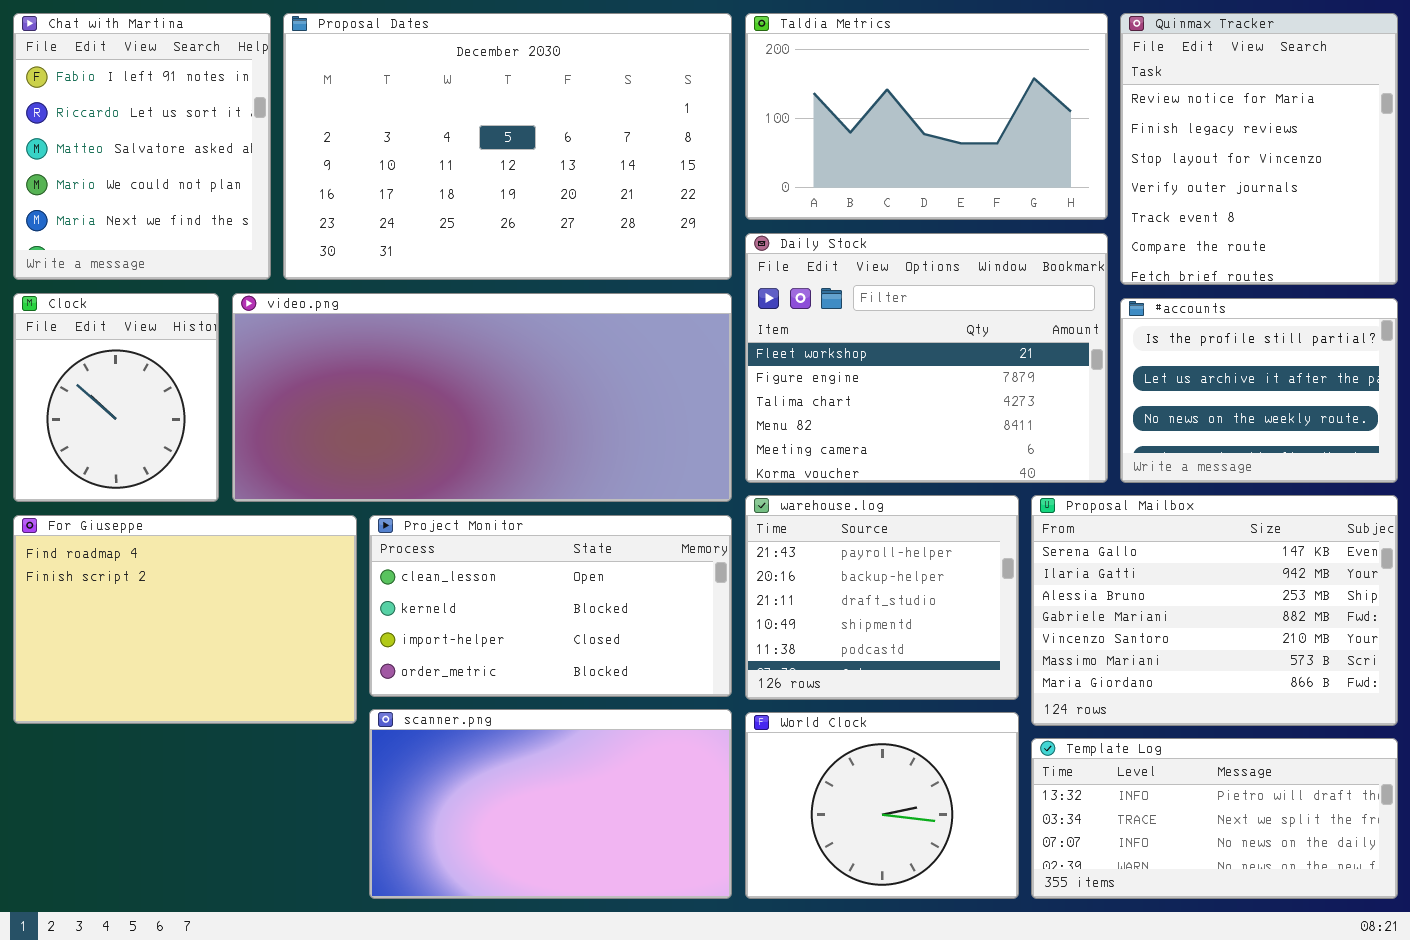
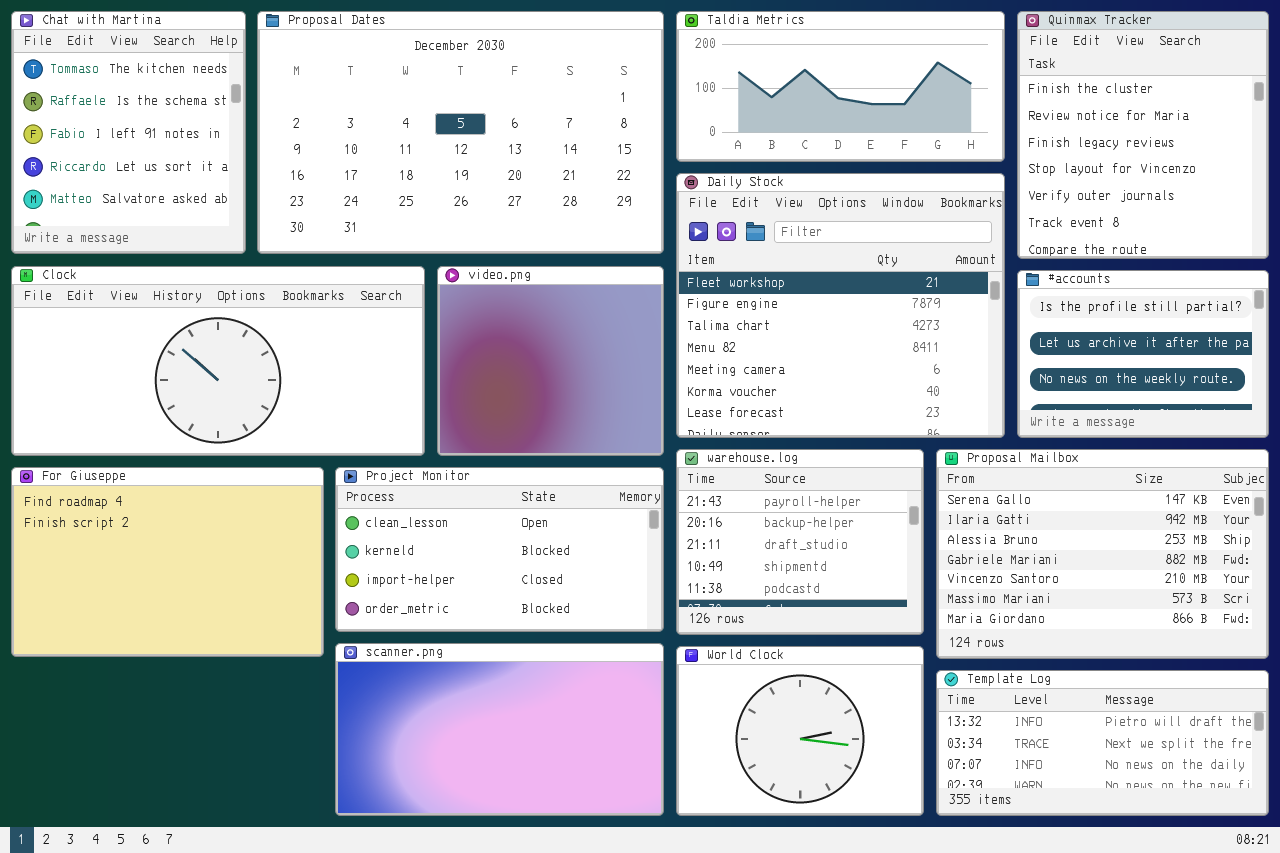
Chat with Martina: [13,13,271,280] -> [11,11,246,254], scrolled up 2 rows
Taldia Metrics: [745,13,1108,220] -> [676,11,1005,162], resized
Quinmax Tracker: [1120,13,1398,285] -> [1017,11,1269,259], scrolled up 1 row
Daily Stock: [745,233,1108,483] -> [676,173,1005,438], resized
Clock: [13,293,219,502] -> [11,266,425,456], resized
video.png: [232,293,732,502] -> [437,266,664,456], resized

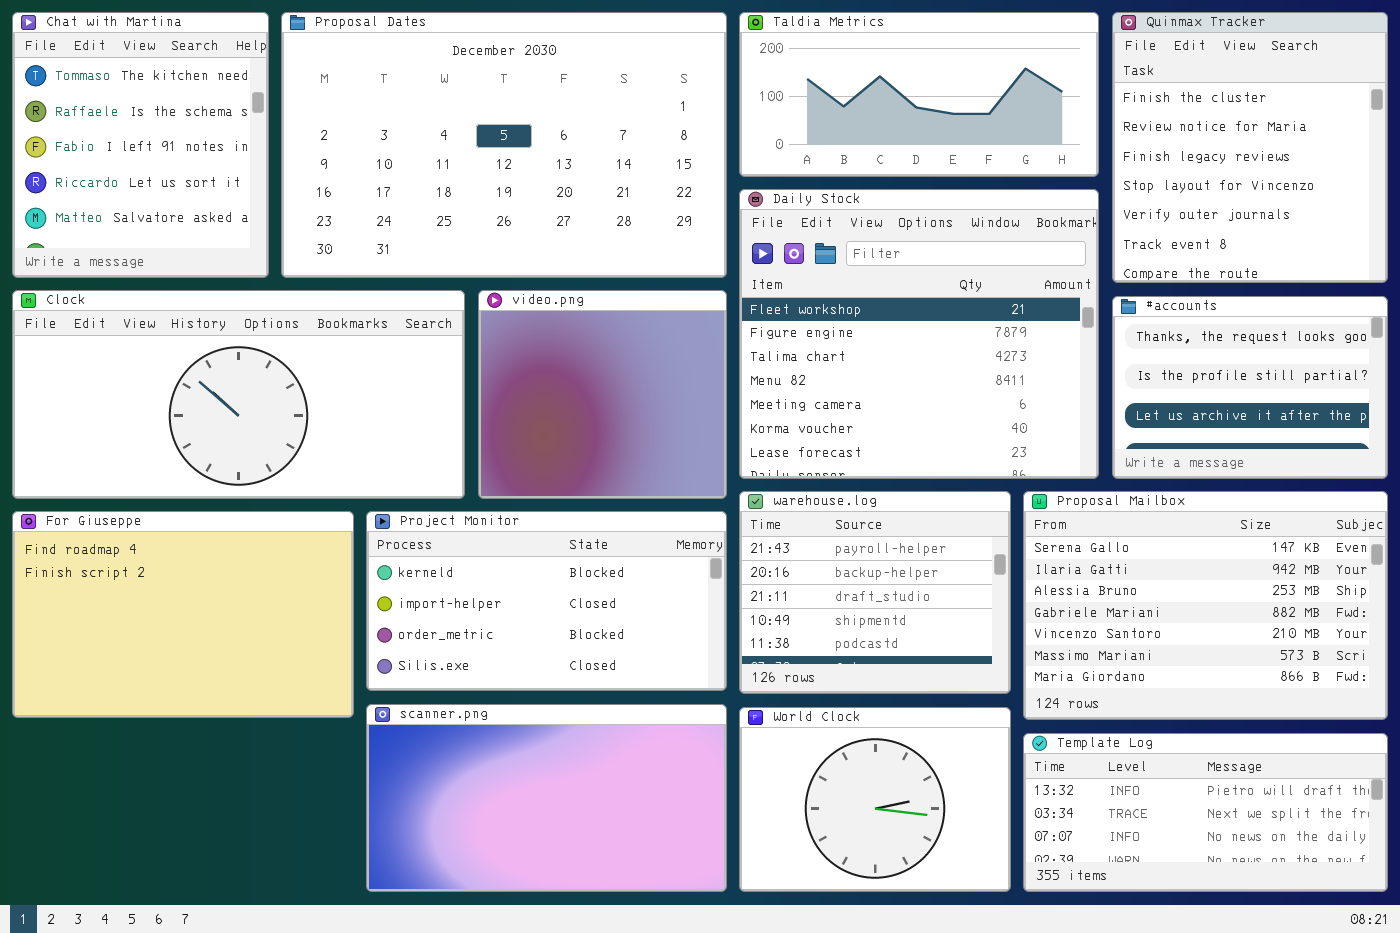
#accounts: [1017,270,1269,438] -> [1112,296,1388,479], scrolled up 1 row
Project Monitor: [335,467,664,632] -> [366,511,727,691], scrolled down 1 row

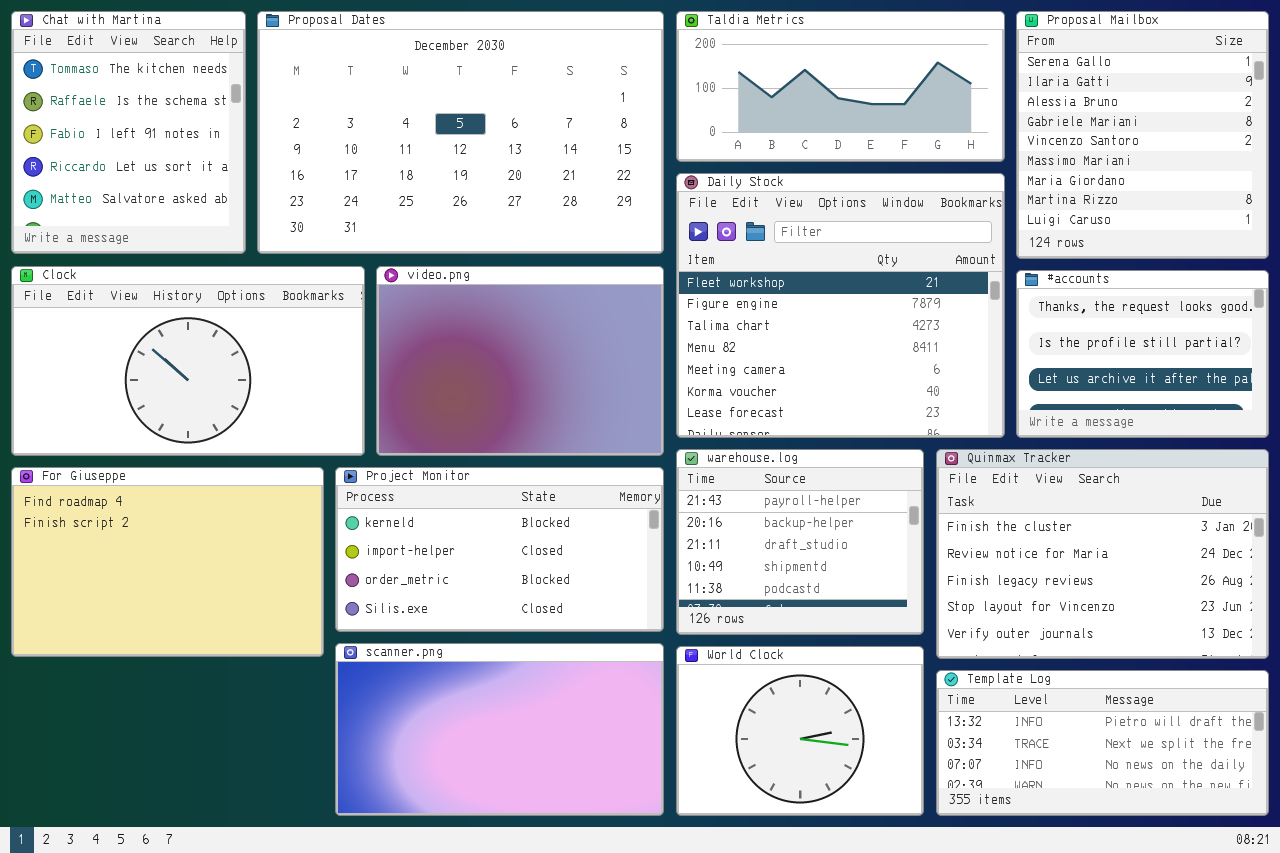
Quinmax Tracker: [1112,12,1388,283] -> [936,449,1269,659], moved, resized
Clock: [12,290,465,499] -> [11,266,365,456], resized
video.png: [478,290,727,499] -> [376,266,664,456], resized
Proposal Mailbox: [1023,491,1388,720] -> [1016,11,1269,259], moved, resized

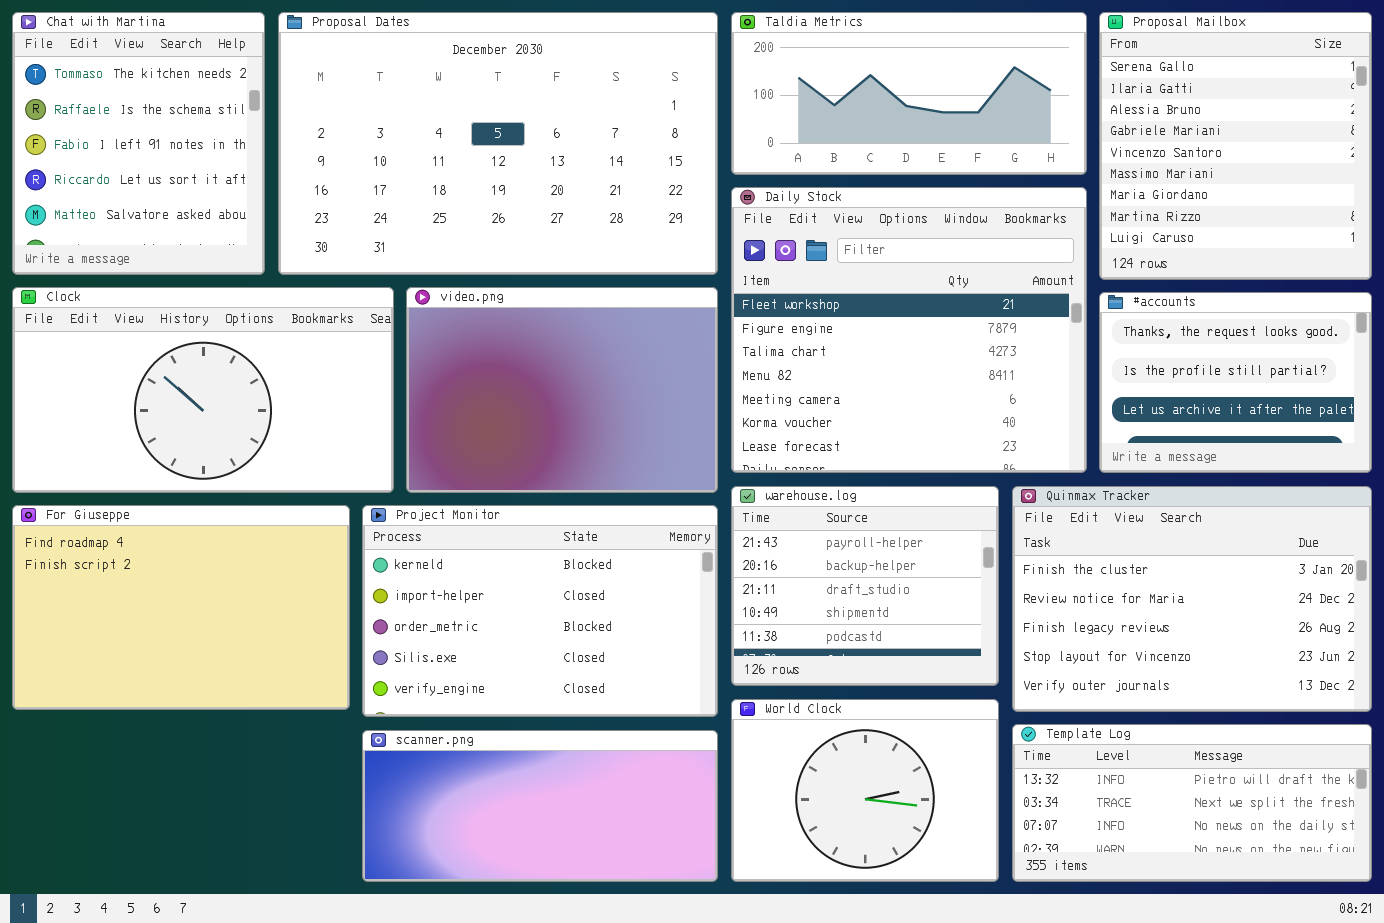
Project Monitor: [335,467,664,632] -> [362,505,718,717], resized
scanner.png: [335,643,664,816] -> [362,730,718,882], resized

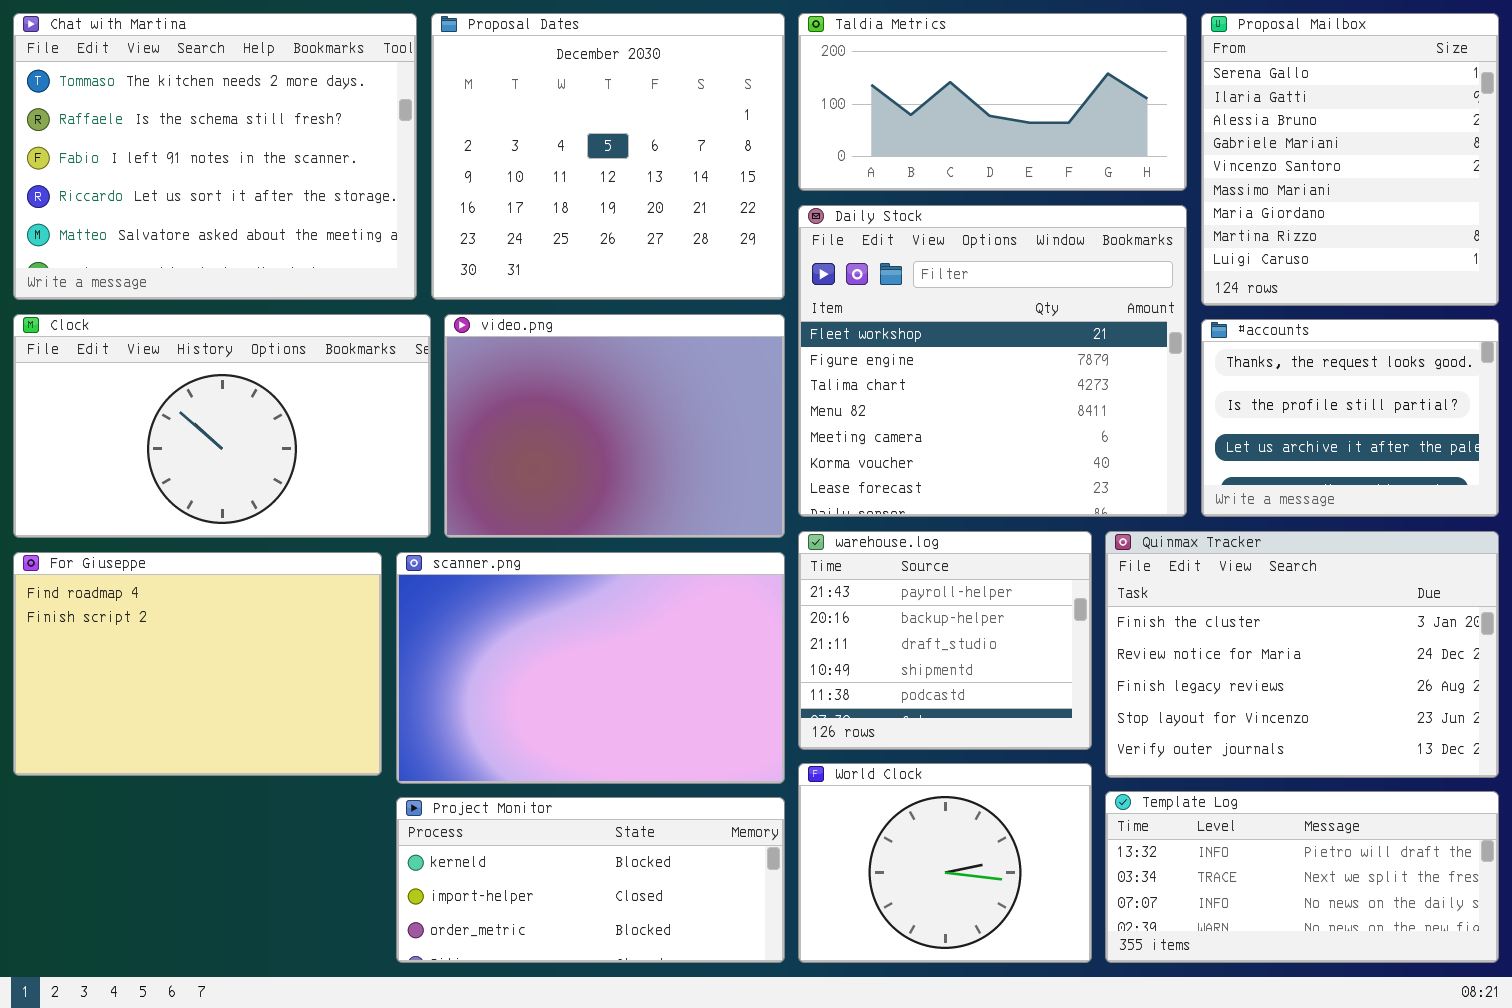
Chat with Martina: [12,12,265,275] -> [13,13,417,300], resized
Proposal Dates: [278,12,718,275] -> [431,13,785,300], resized
Project Monitor: [362,505,718,717] -> [396,797,785,963], moved, resized
scanner.png: [362,730,718,882] -> [396,552,785,784], moved, resized

